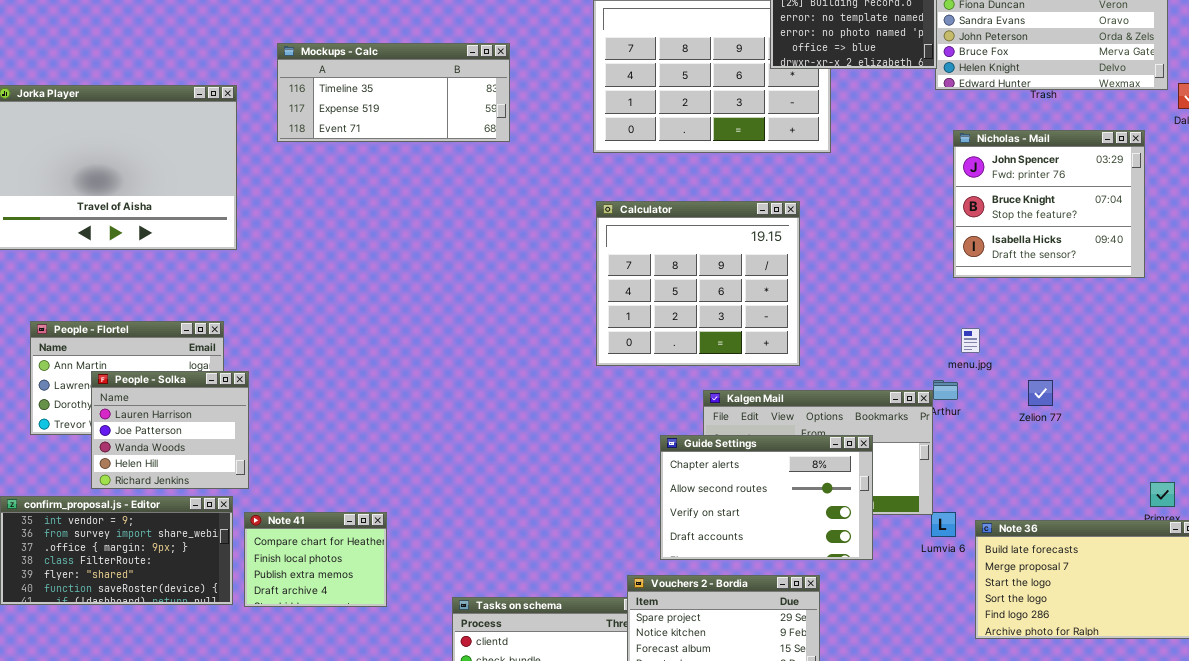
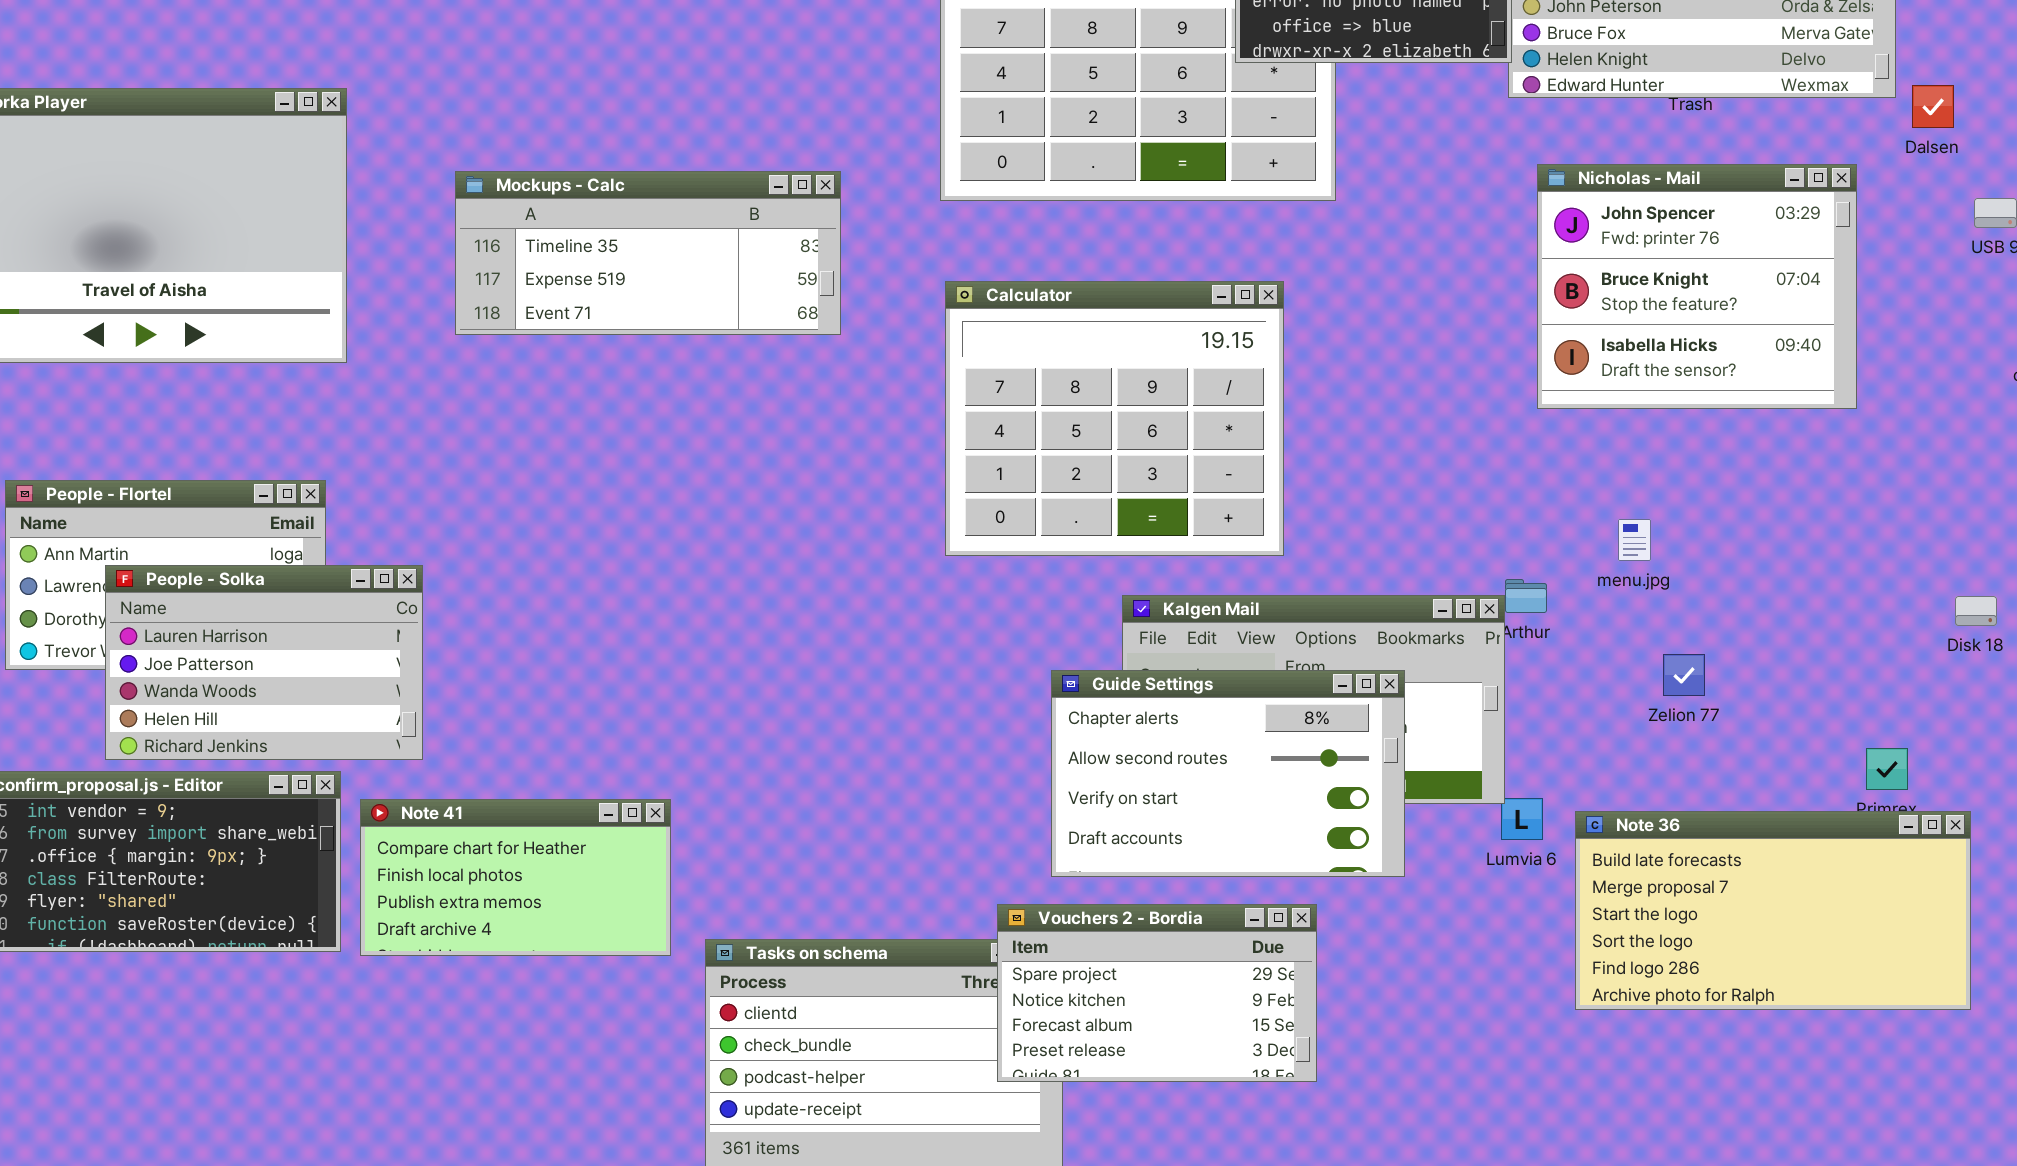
Mockups - Calc: [277,43,510,142] -> [455,171,841,335], moved
menu.jpg: [961,328,980,353] -> [1618,519,1651,561], moved
People - Solka: [91,371,249,489] -> [105,565,423,760], resized
Zelion 77: [1028,380,1053,406] -> [1663,654,1705,696], moved
Note 41: [244,512,387,607] -> [360,799,671,956], resized

